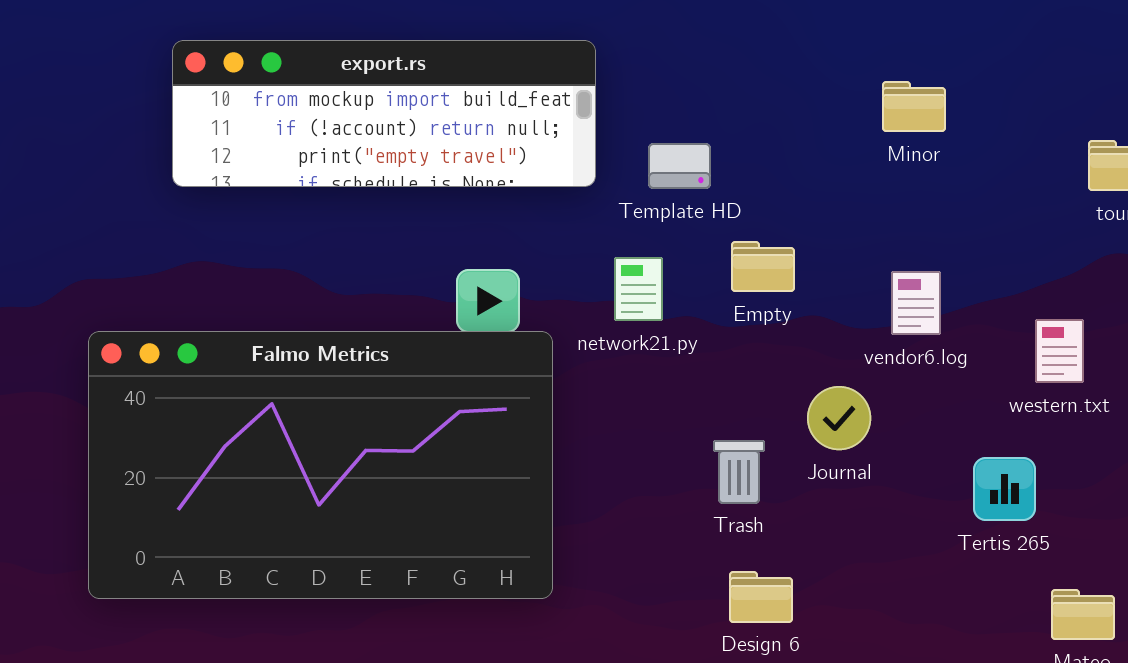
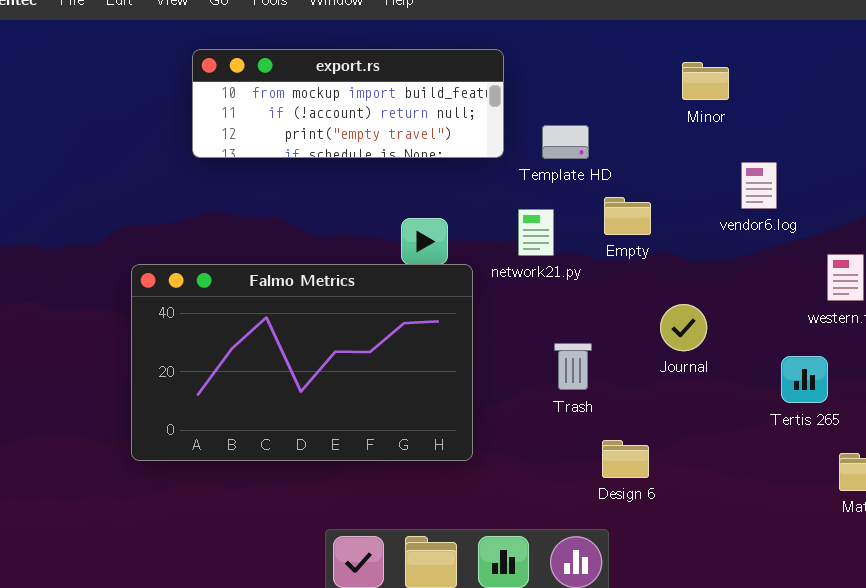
Minor: [882,81,946,132] -> [682,62,729,100], moved
vendor6.log: [891,271,941,335] -> [741,162,777,209], moved
Trash: [713,440,765,504] -> [554,343,592,390], moved

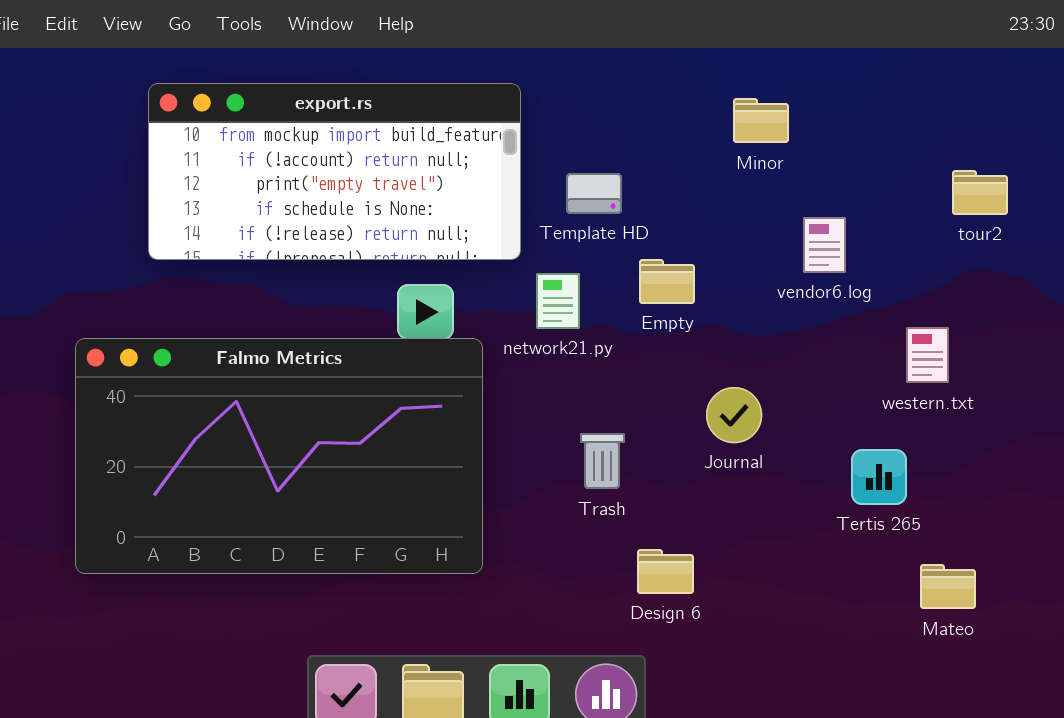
export.rs: [192,49,504,158] -> [148,83,521,260], resized

